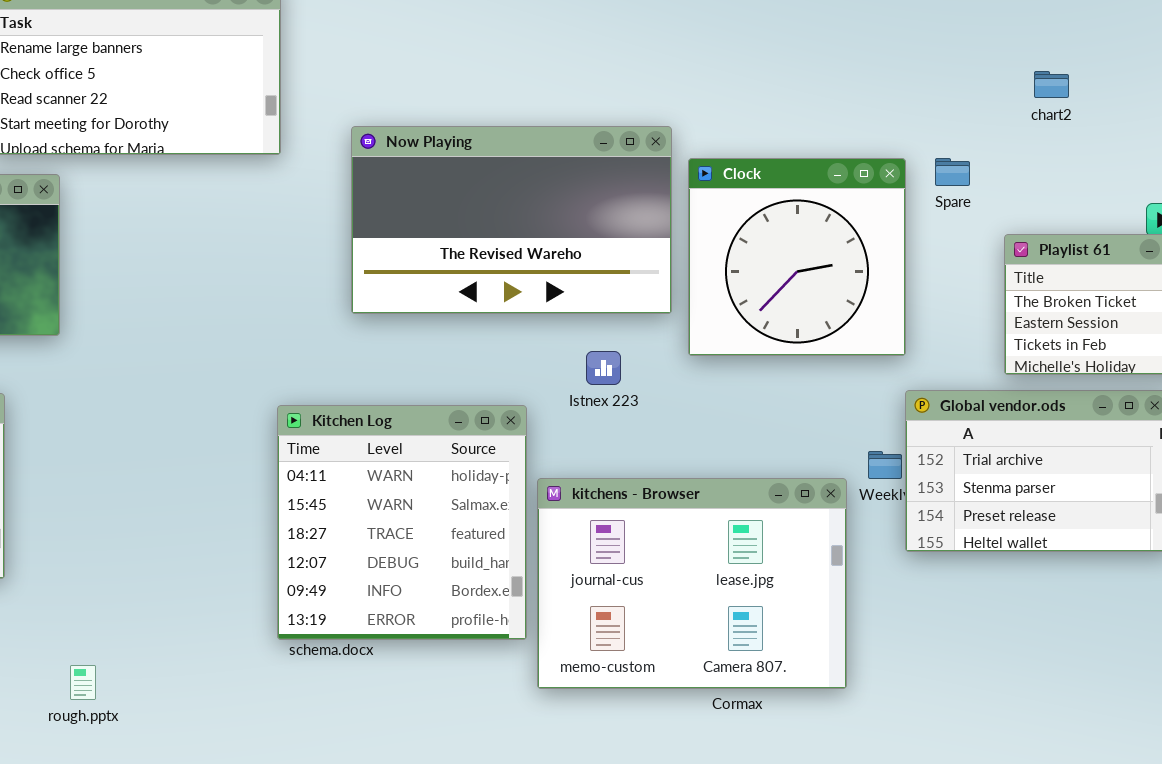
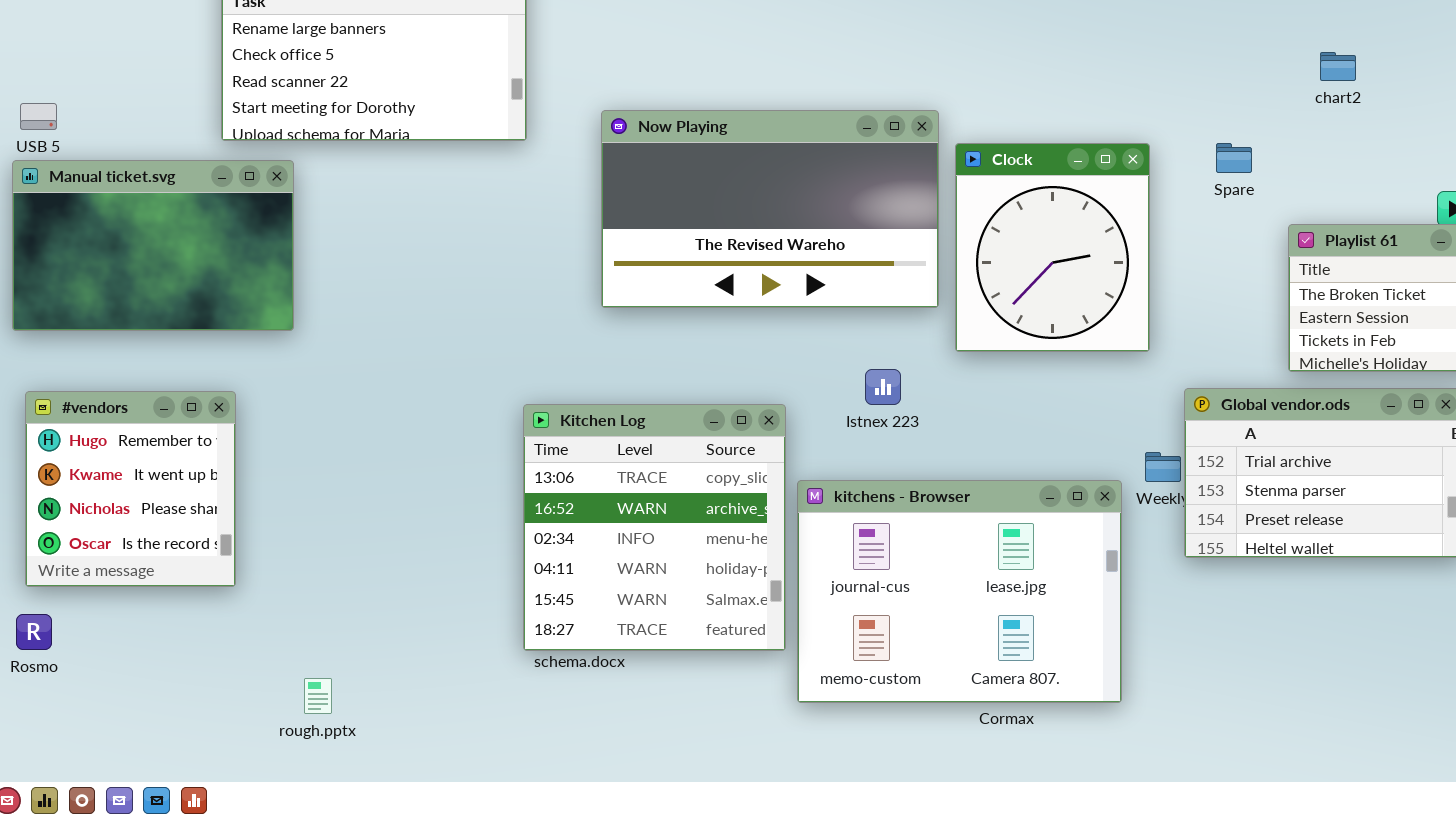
Clock: [688,158,906,356] -> [955,143,1150,352], resized
Istnex 223: [586,351,621,385] -> [865,369,901,405], moved
Kitchen Log: [277,405,527,640] -> [523,404,786,651], scrolled up 3 rows

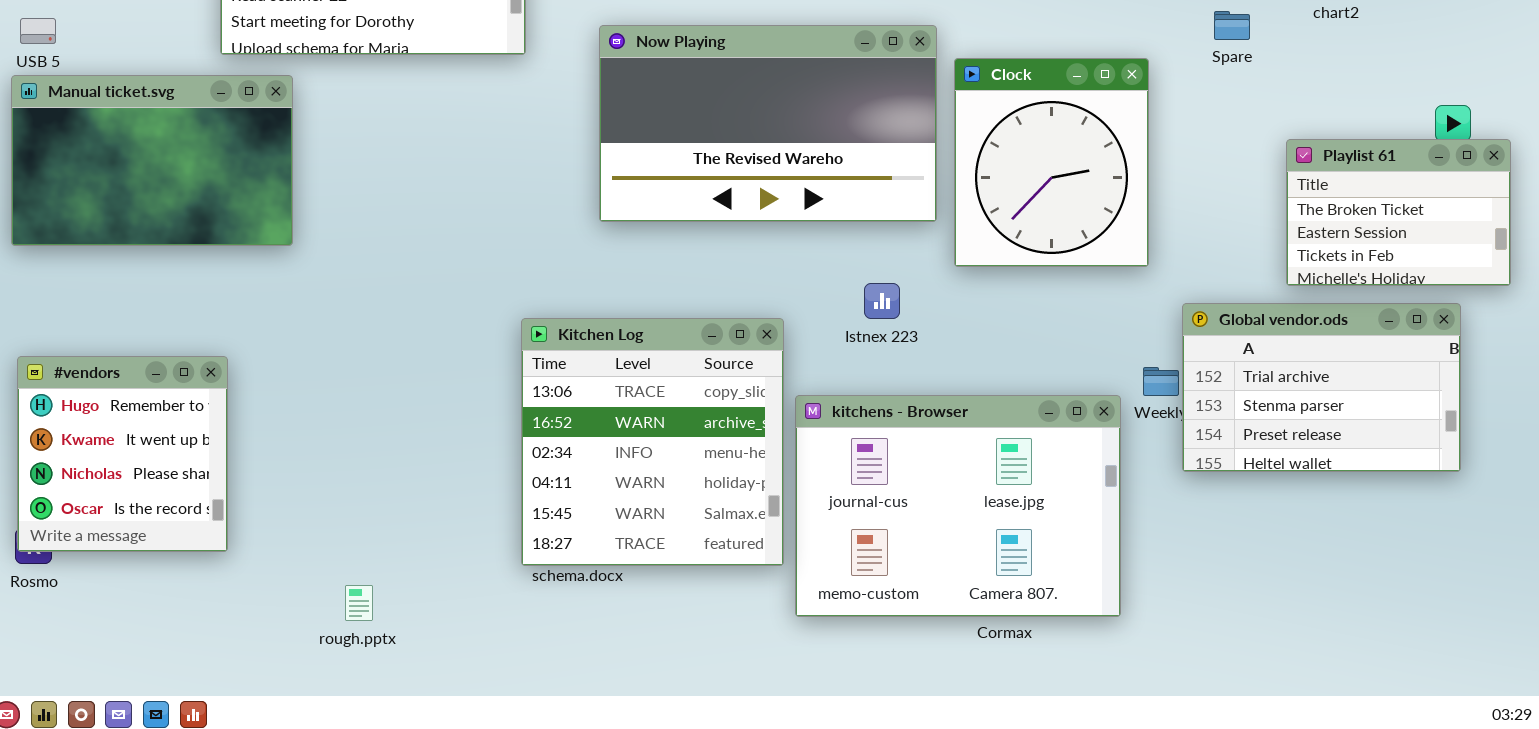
Spare: [1216,143,1252,173] -> [1214,11,1250,40], moved
#vendors: [25,391,236,587] -> [17,356,228,552], moved
rough.pptx: [304,678,332,714] -> [345,585,373,621], moved

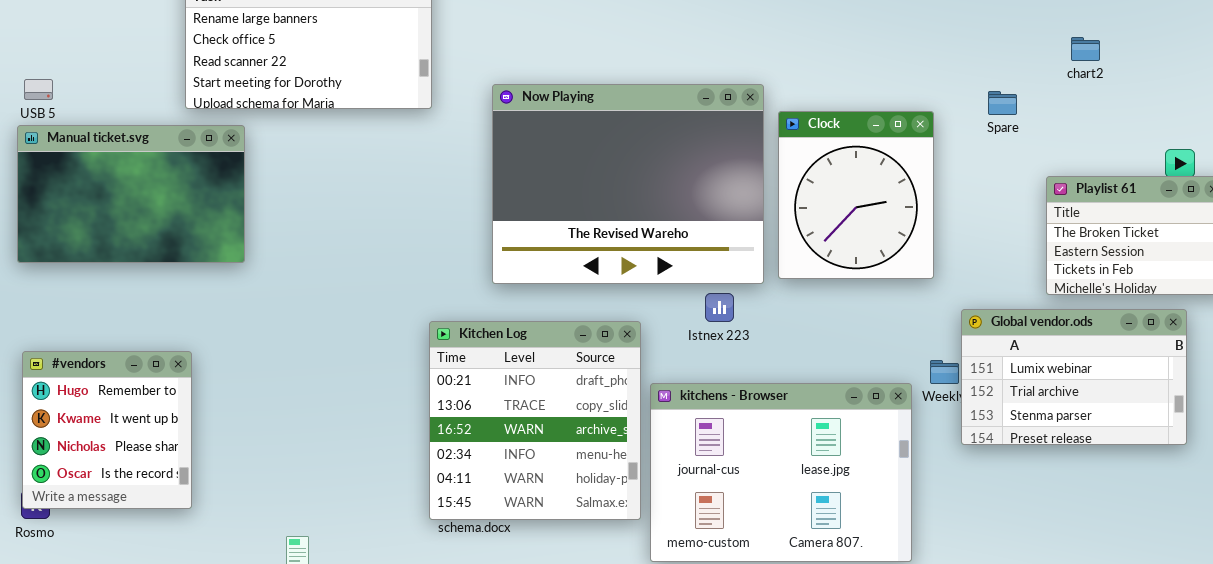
Spare: [1214,11,1250,40] -> [988,91,1017,115], moved
Now Playing: [599,25,937,222] -> [492,84,764,284], resized
Global vendor.ods: [1182,303,1461,472] -> [961,309,1187,445], scrolled up 1 row
Kitchen Log: [521,318,784,566] -> [429,321,641,520], scrolled up 1 row

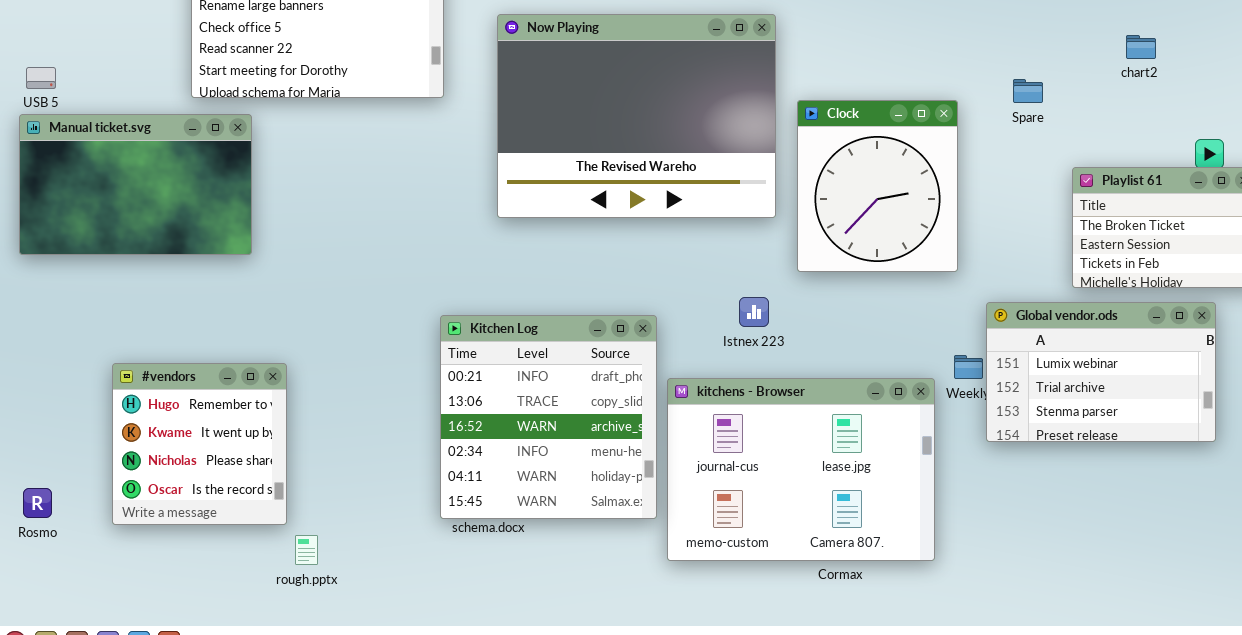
chart2: [1071,37,1100,61] -> [1126,35,1156,59], moved
Now Playing: [492,84,764,284] -> [497,14,776,218], moved
Istnex 223: [705,293,734,322] -> [739,297,769,327], moved
#vendors: [22,351,192,509] -> [112,363,287,525], moved

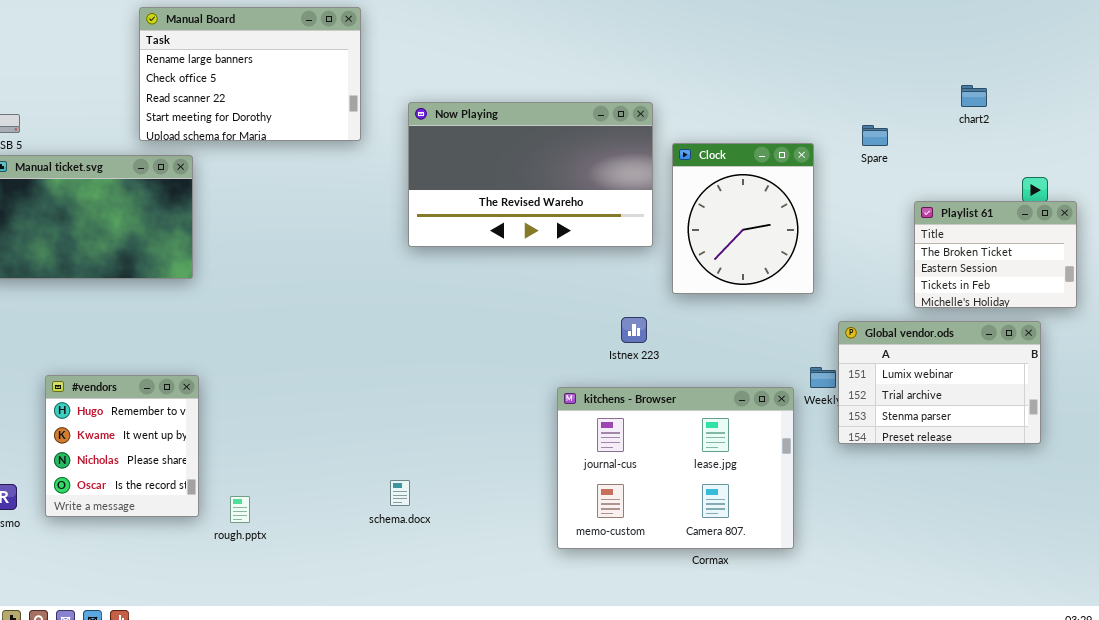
Now Playing: [497,14,776,218] -> [408,102,653,247], resized
Kitchen Log: [440,315,657,519] -> none, closed
#vendors: [112,363,287,525] -> [45,375,199,517], moved
rough.pptx: [295,535,318,565] -> [230,496,250,523], moved

